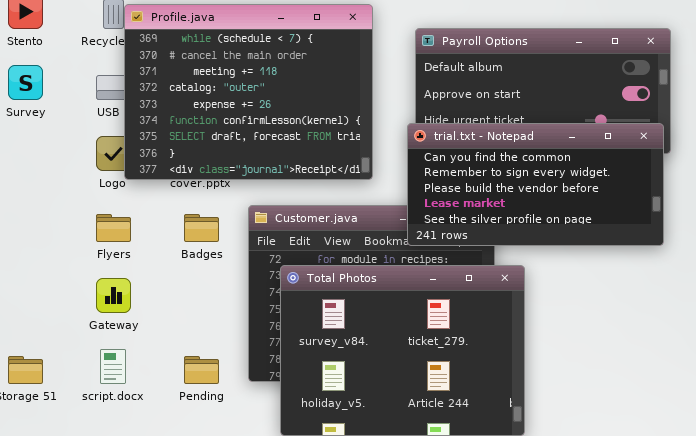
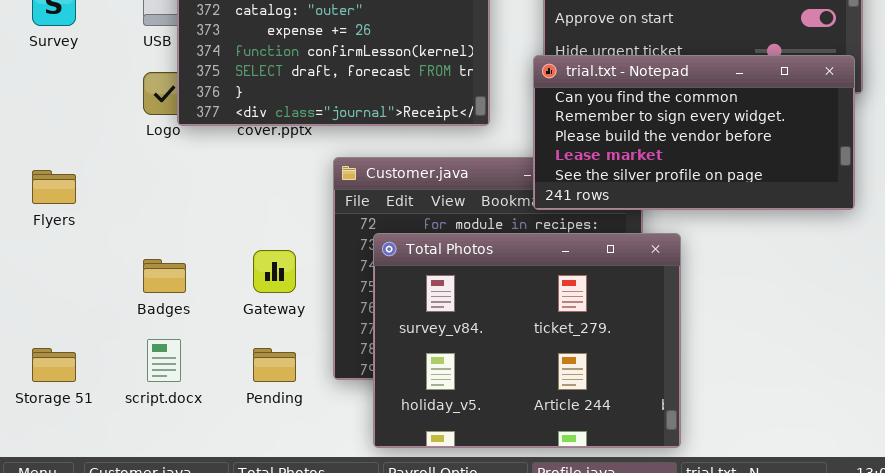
Flyers: [96,214,131,242] -> [32,170,76,204], moved
Badges: [184,214,219,242] -> [143,259,186,293], moved
Gateway: [96,278,131,313] -> [253,250,296,293], moved

